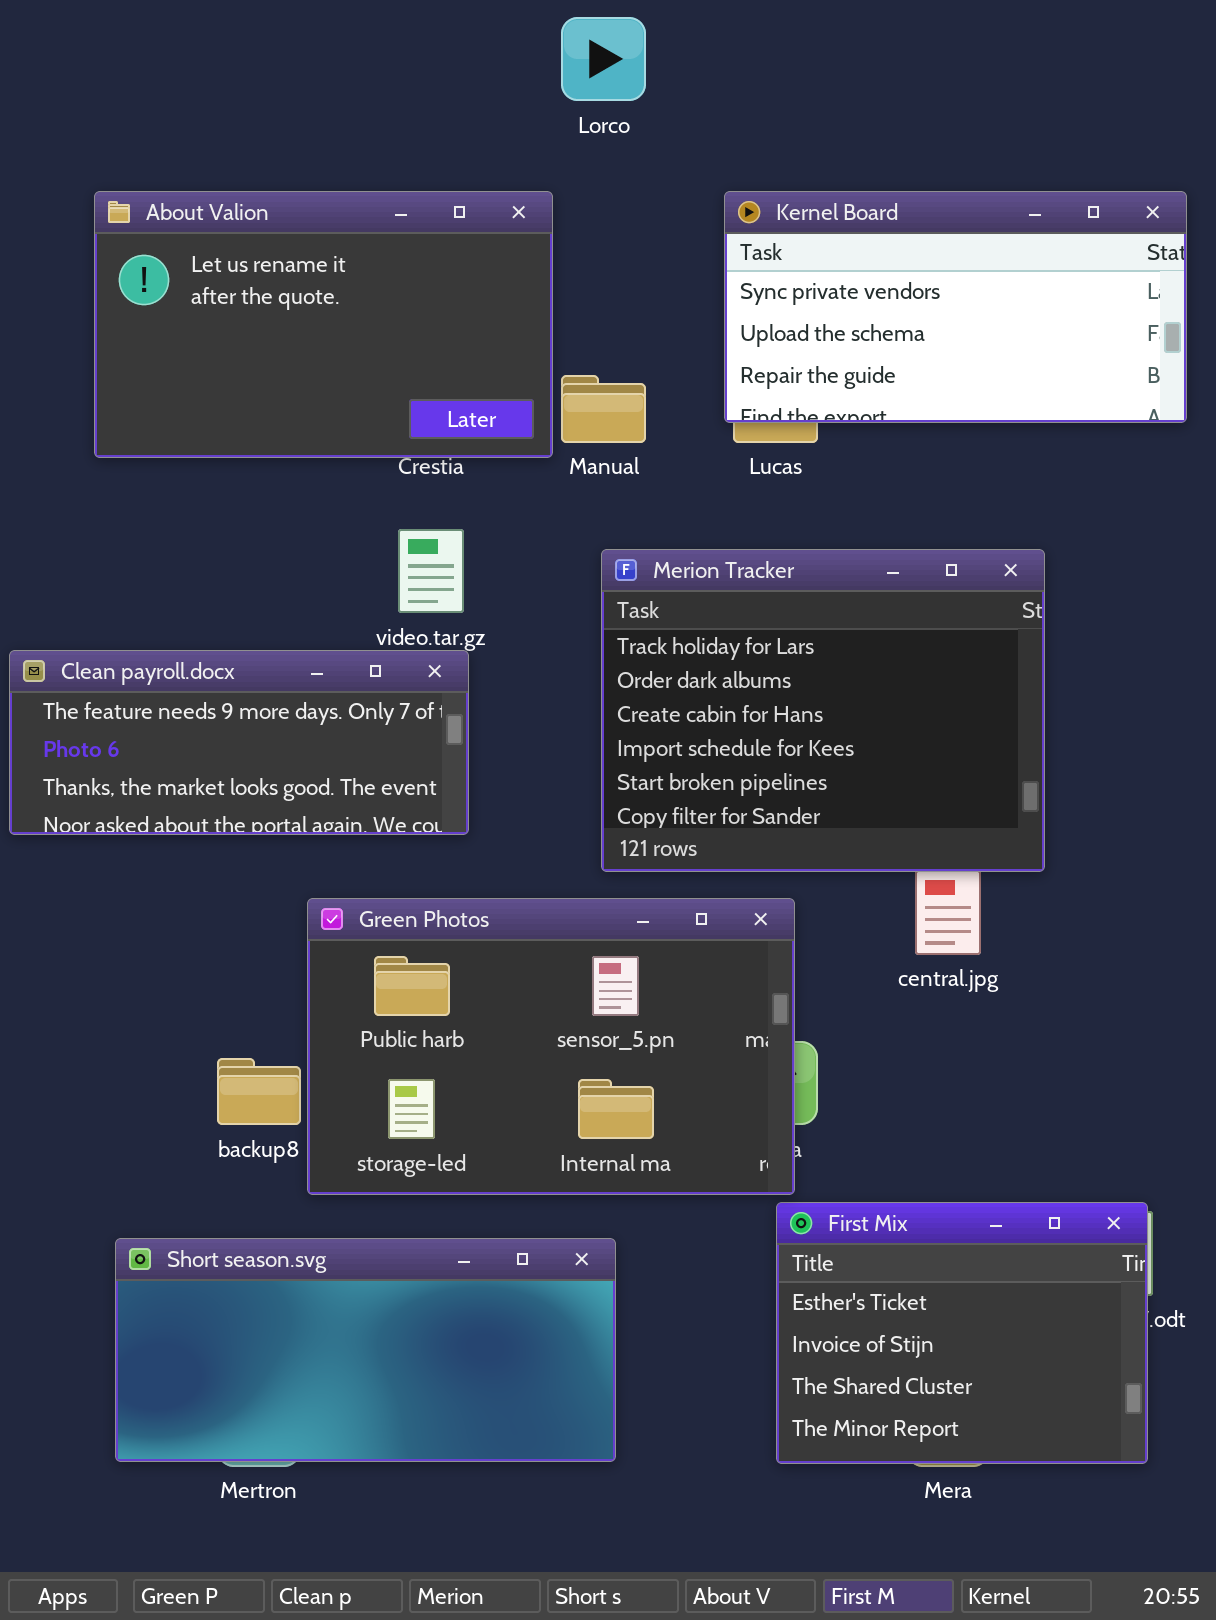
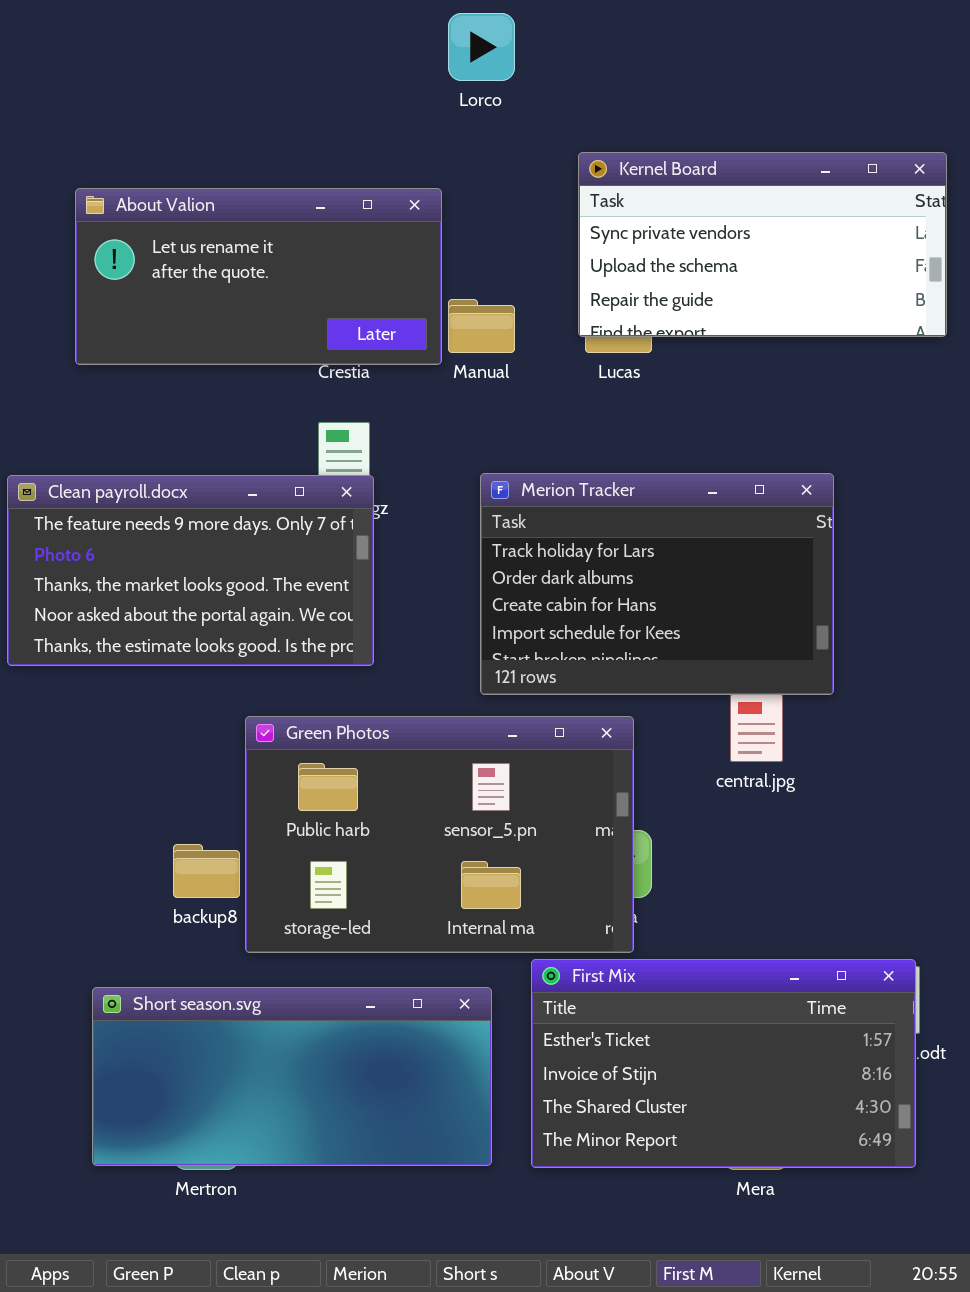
About Valion: [94,191,553,458] -> [75,188,442,365], resized
Merion Tracker: [601,549,1045,872] -> [480,473,834,695], resized
Clean payroll.docx: [9,650,469,835] -> [7,475,374,666], resized
First Mix: [776,1202,1148,1464] -> [531,959,916,1168], resized

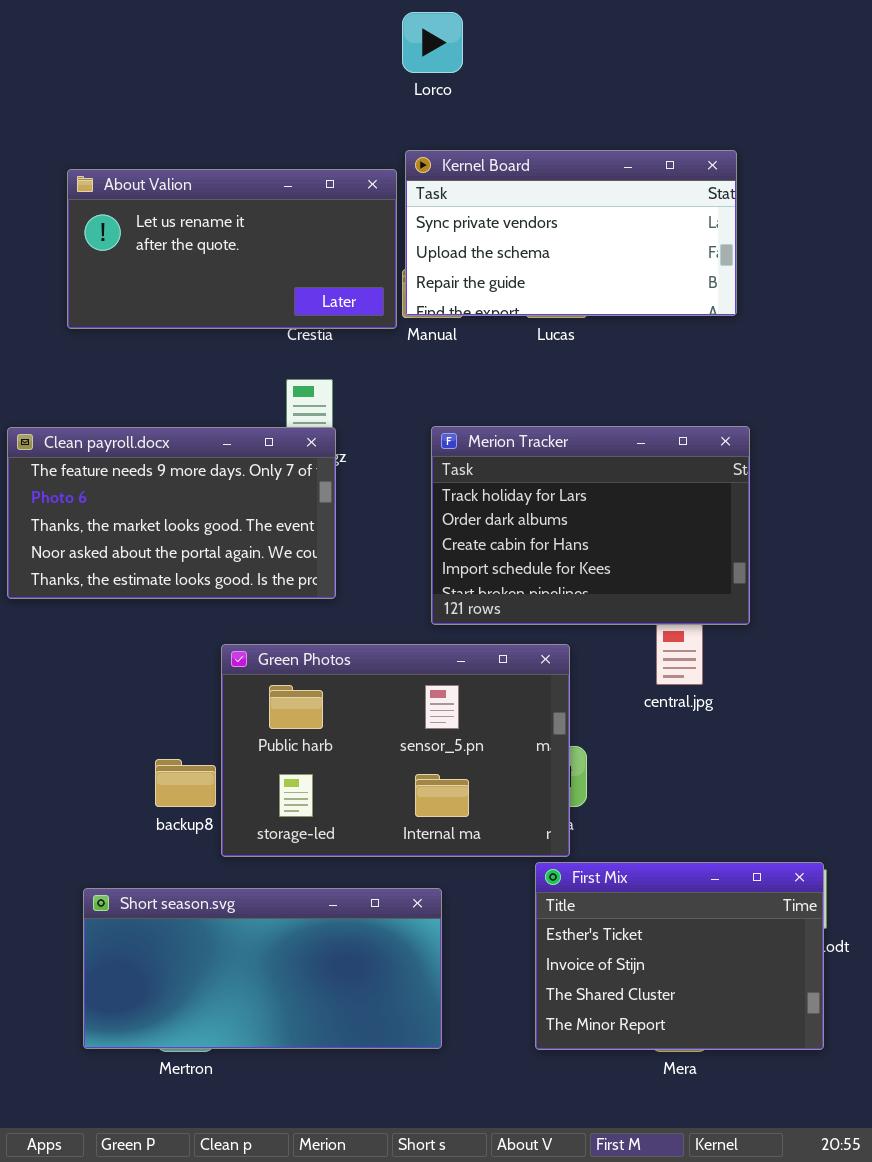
Kernel Board: [578,152,947,337] -> [405,150,737,316], moved
First Mix: [531,959,916,1168] -> [535,862,824,1050], resized

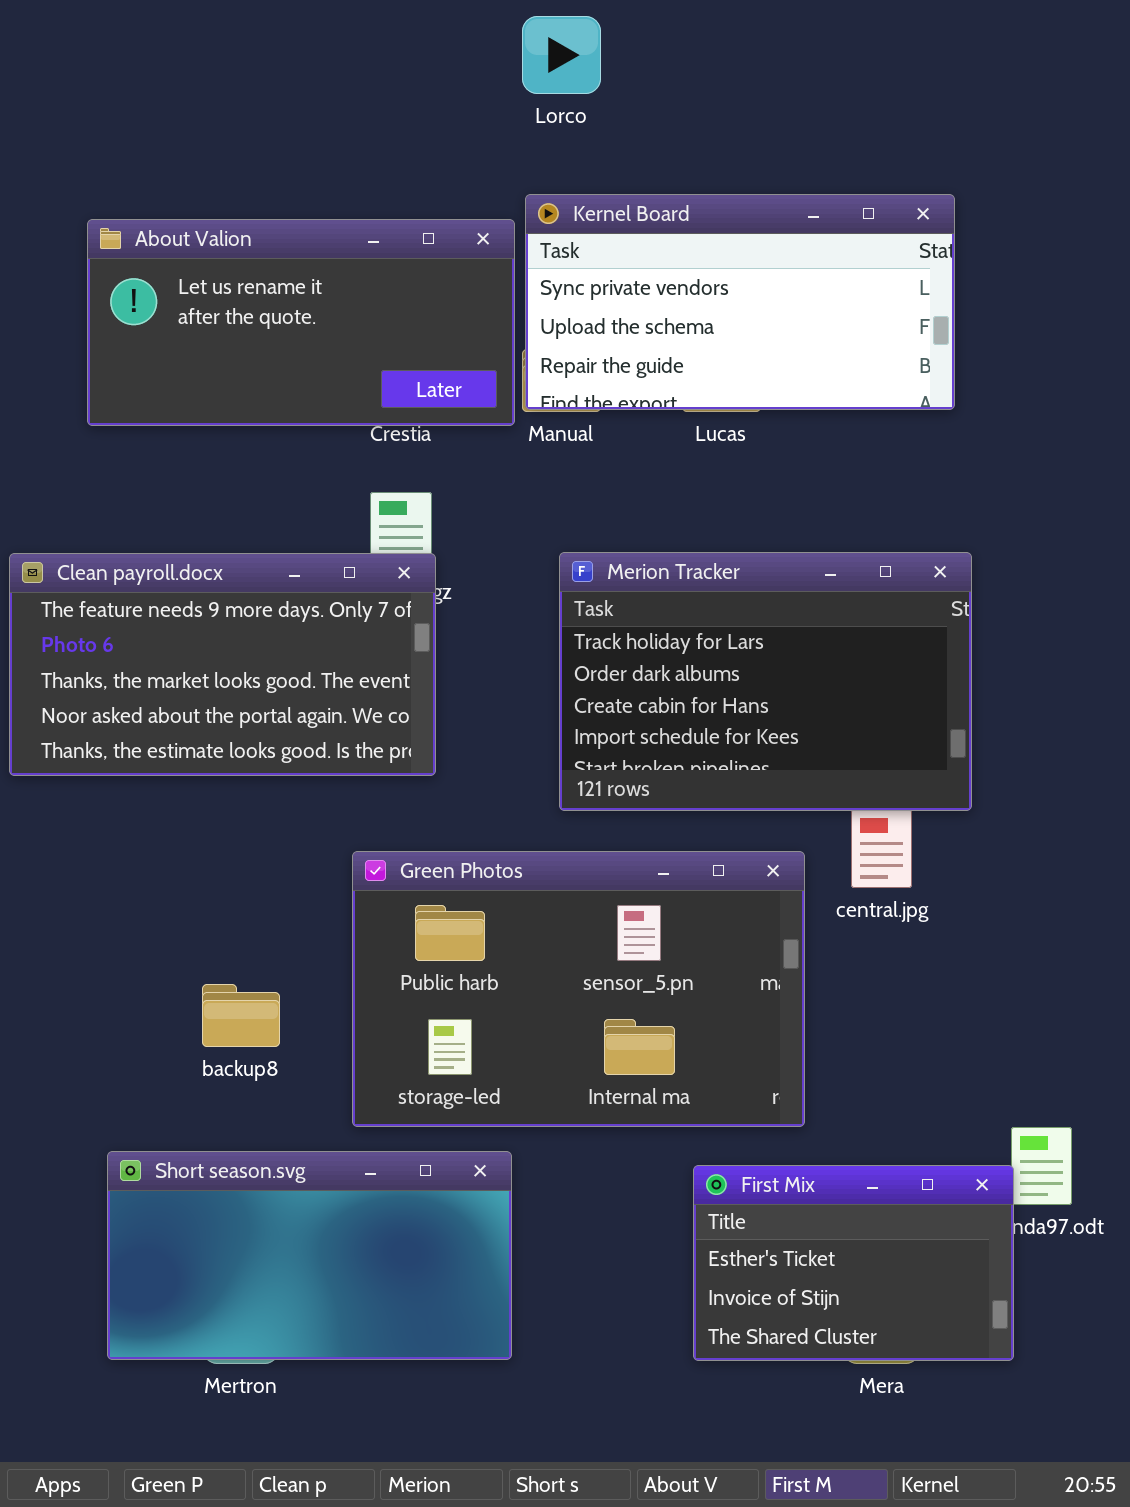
Green Photos: [221,644,570,857] -> [352,851,805,1127], moved
First Mix: [535,862,824,1050] -> [693,1165,1014,1361], resized
Short season.svg: [83,888,442,1049] -> [107,1151,512,1360], resized

